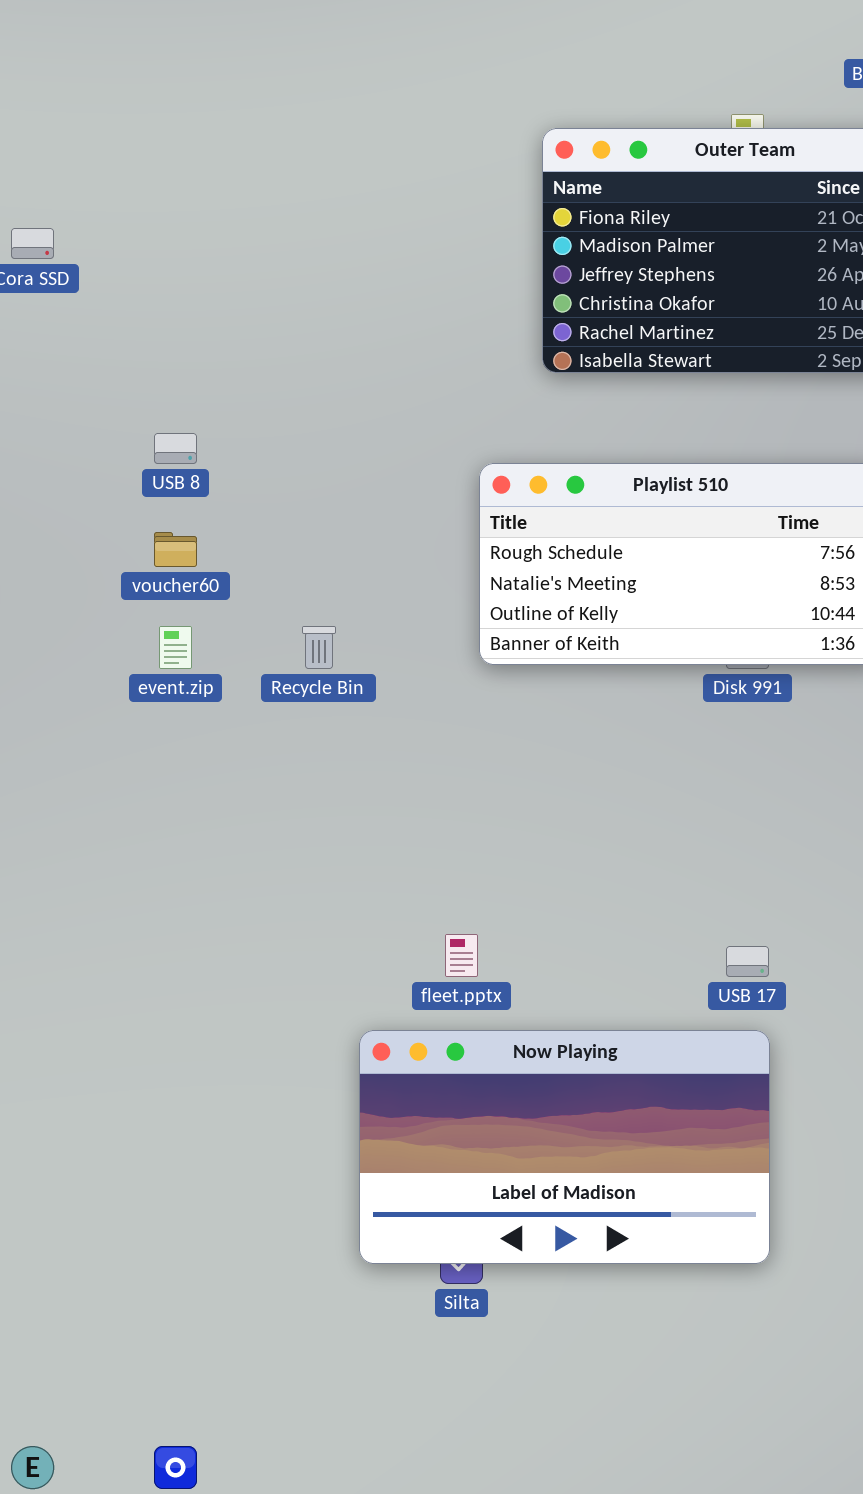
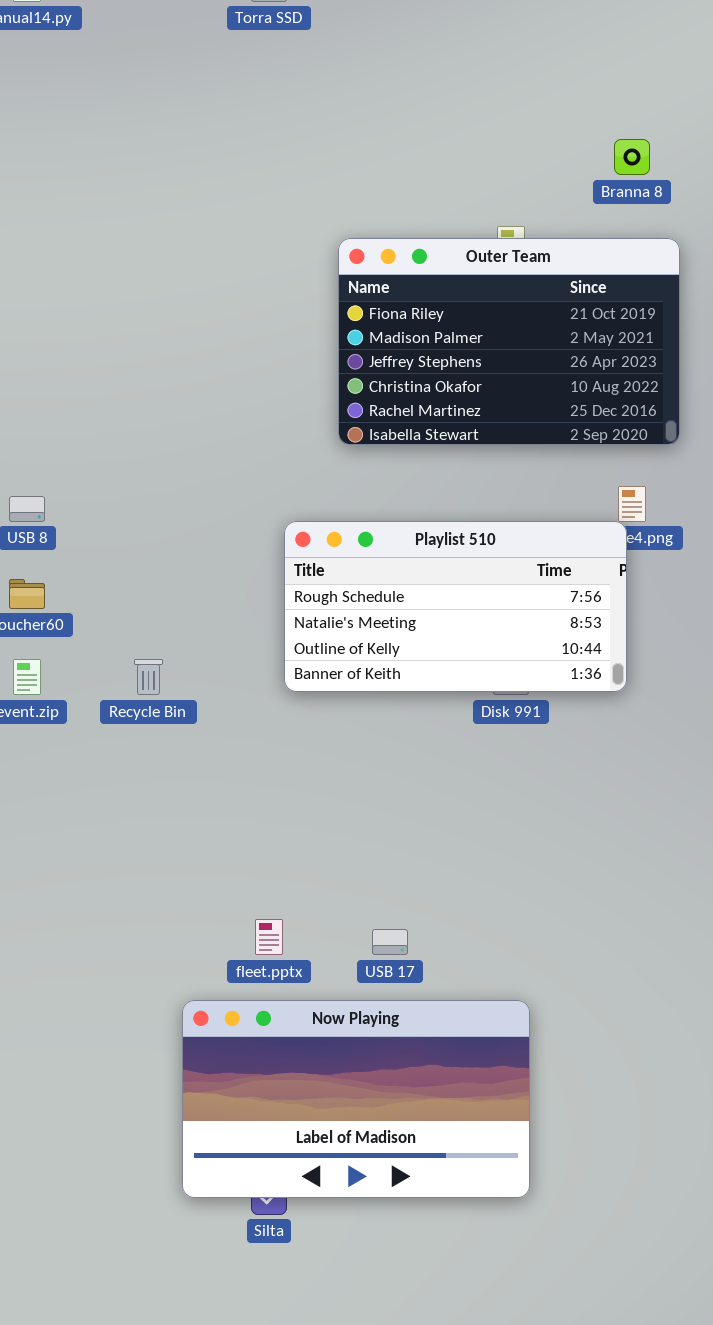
USB 17: [726,946,769,977] -> [372,929,408,955], moved

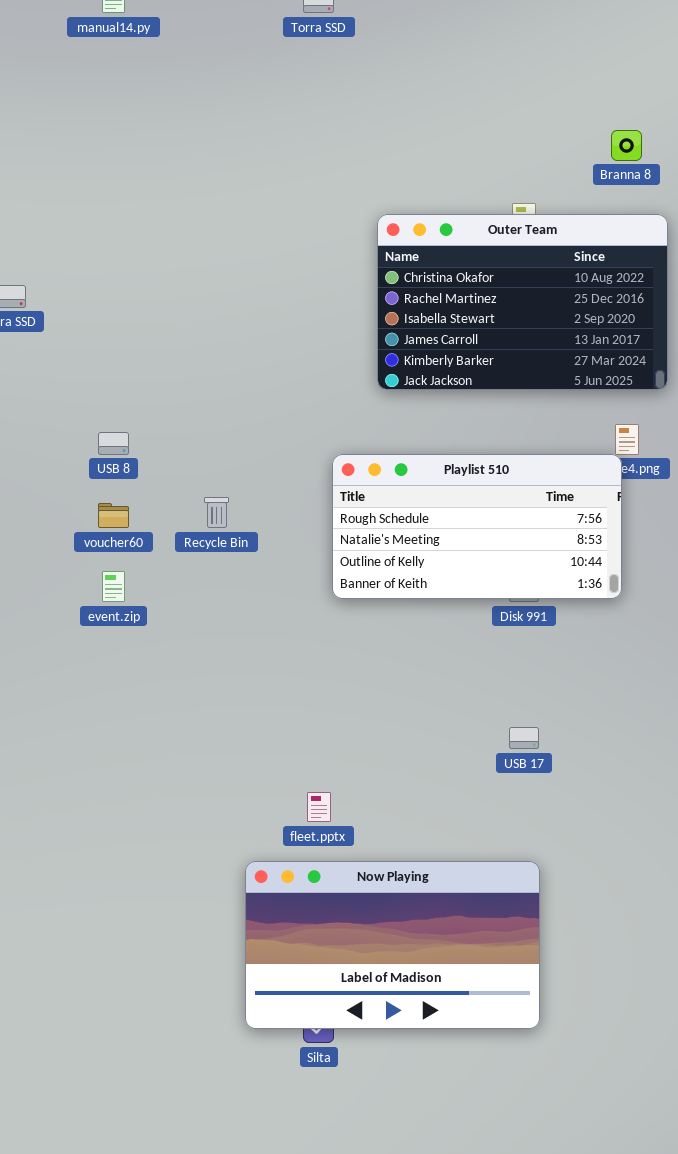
Outer Team: [338,238,680,445] -> [377,214,668,390], scrolled down 3 rows
Recycle Bin: [134,659,163,695] -> [204,497,229,528], moved
USB 17: [372,929,408,955] -> [509,727,539,749], moved

